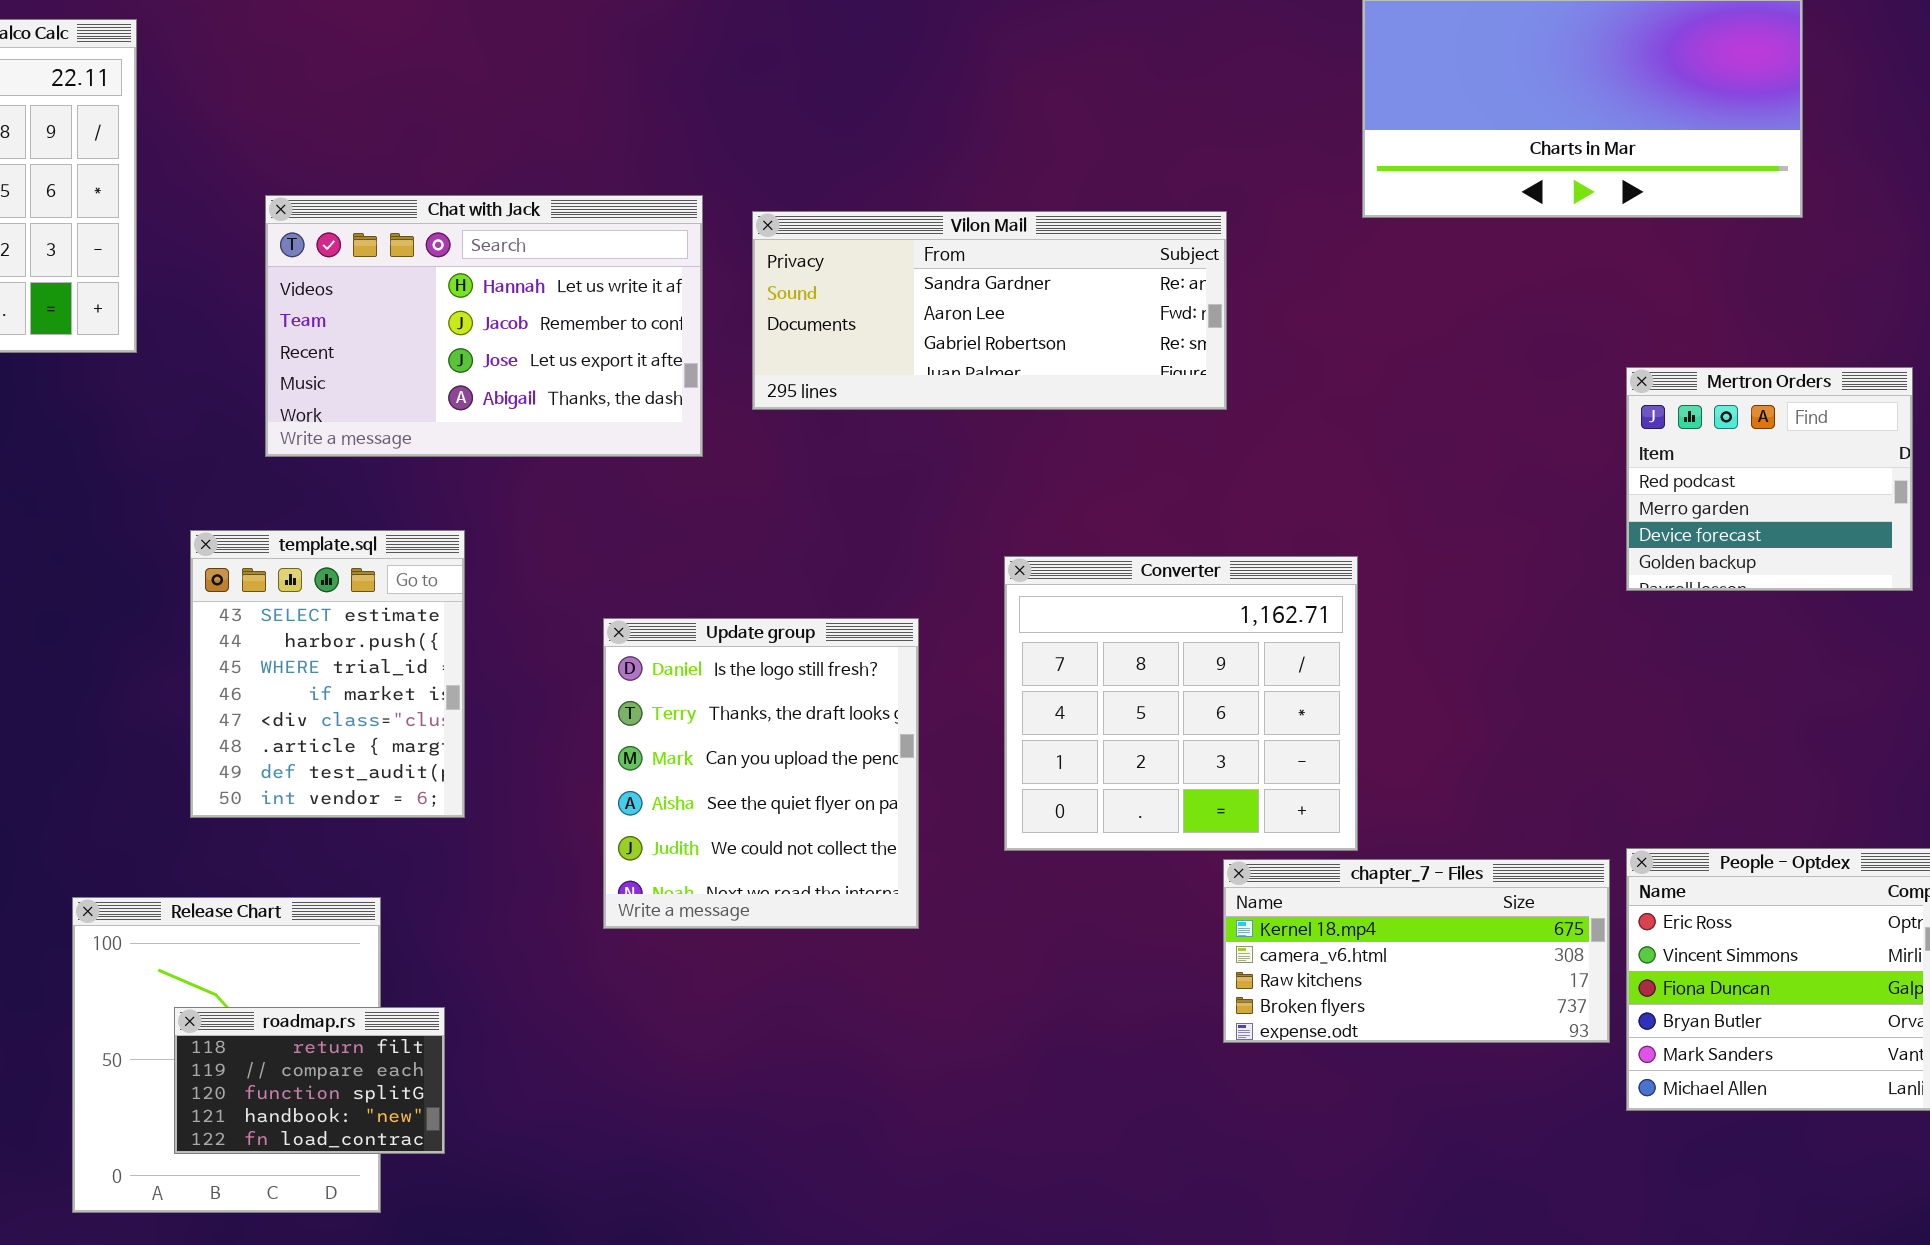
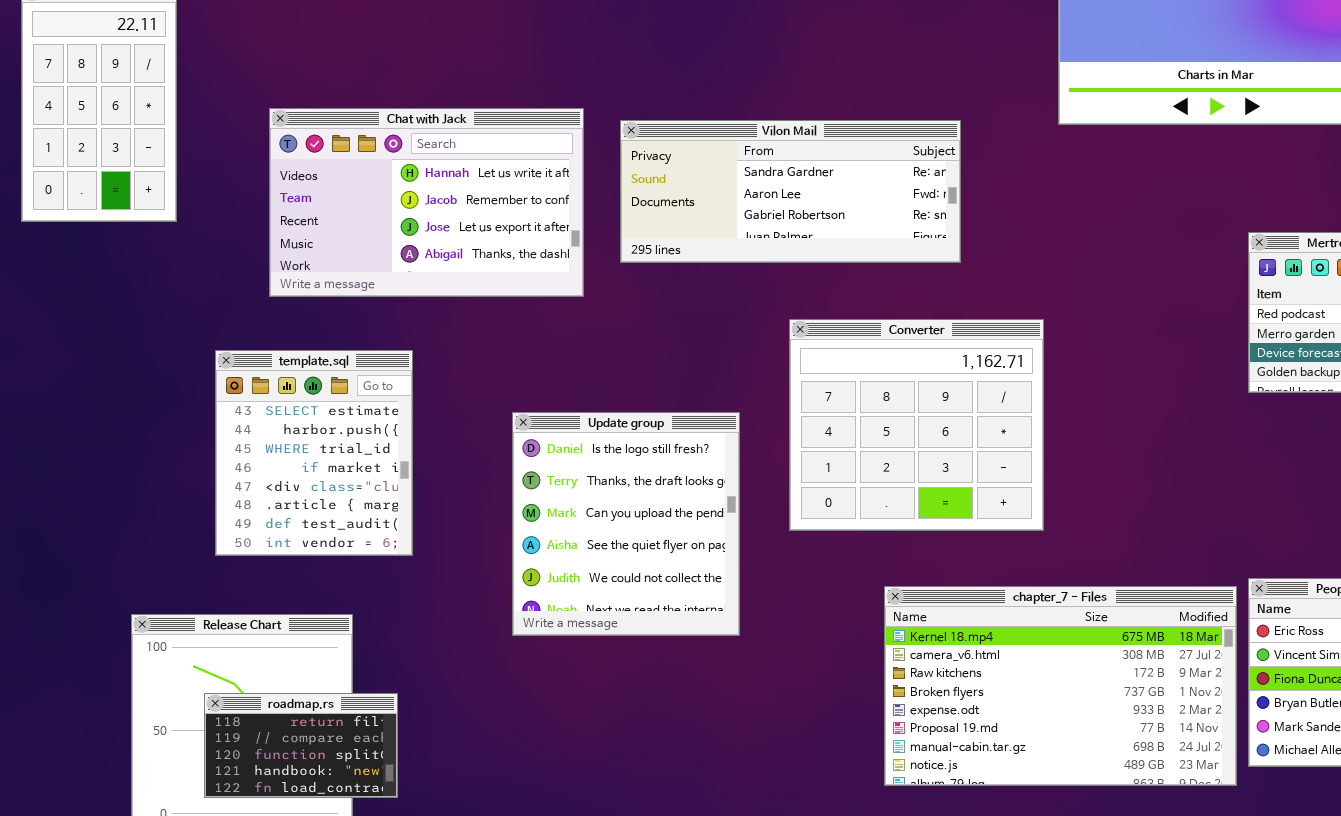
Converter: [1004,556,1358,851] -> [789,319,1044,531], moved
chapter_7 - Files: [1223,859,1610,1043] -> [884,586,1237,786], resized

